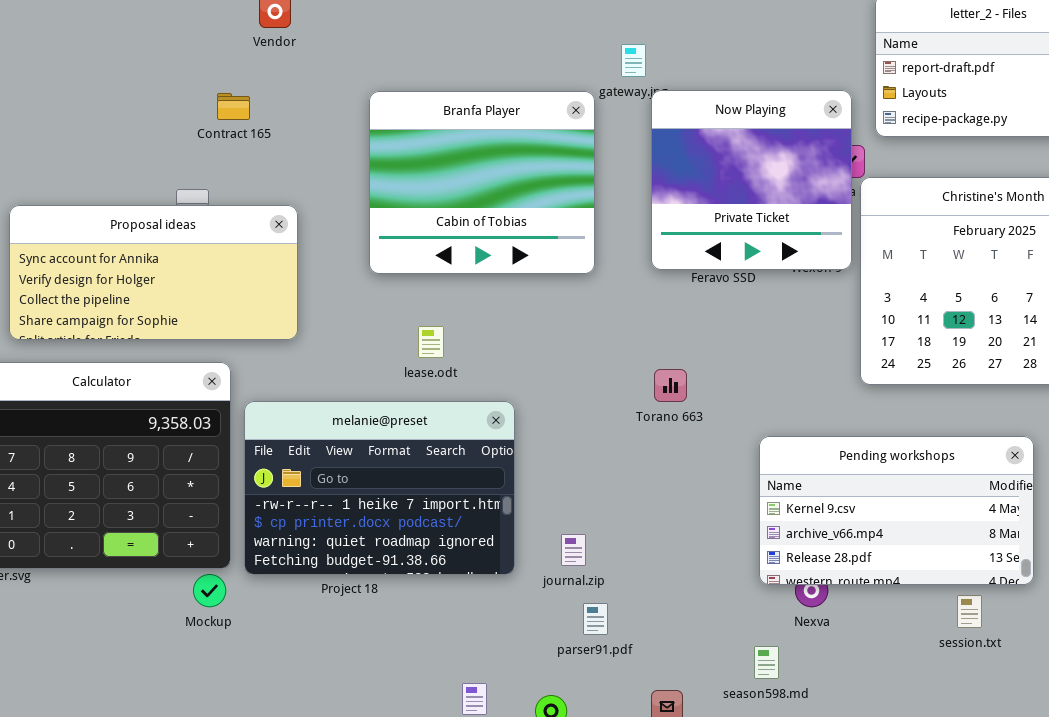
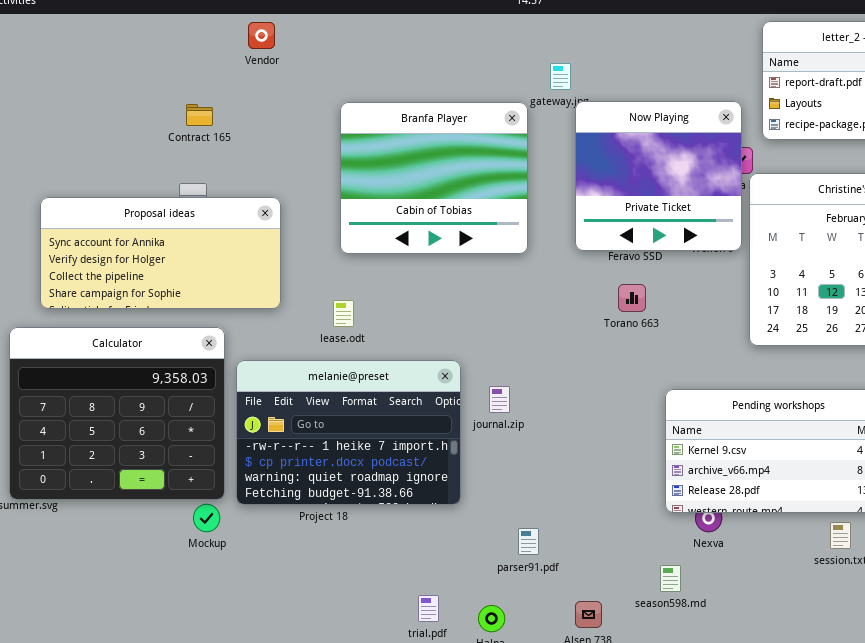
Contract 165: [217,93,250,120] -> [186,104,213,126], moved
lease.odt: [418,326,444,358] -> [333,300,354,327], moved
Torano 663: [654,369,687,402] -> [618,284,646,312], moved
journal.zip: [561,534,586,566] -> [489,386,510,413], moved

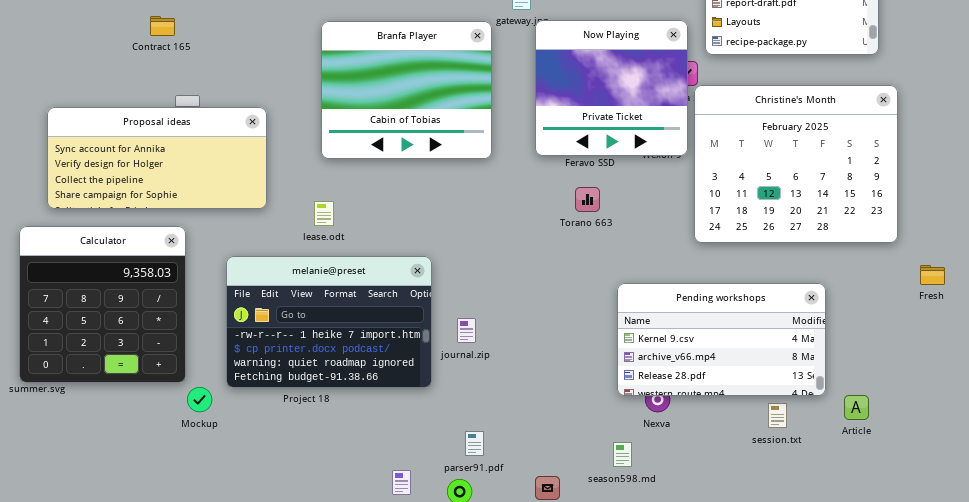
Contract 165: [186,104,213,126] -> [150,16,175,36], moved
Calculator: [9,327,225,500] -> [19,226,186,383], resized
journal.zip: [489,386,510,413] -> [457,318,476,343], moved
parser91.pdf: [518,528,539,555] -> [465,431,484,456], moved

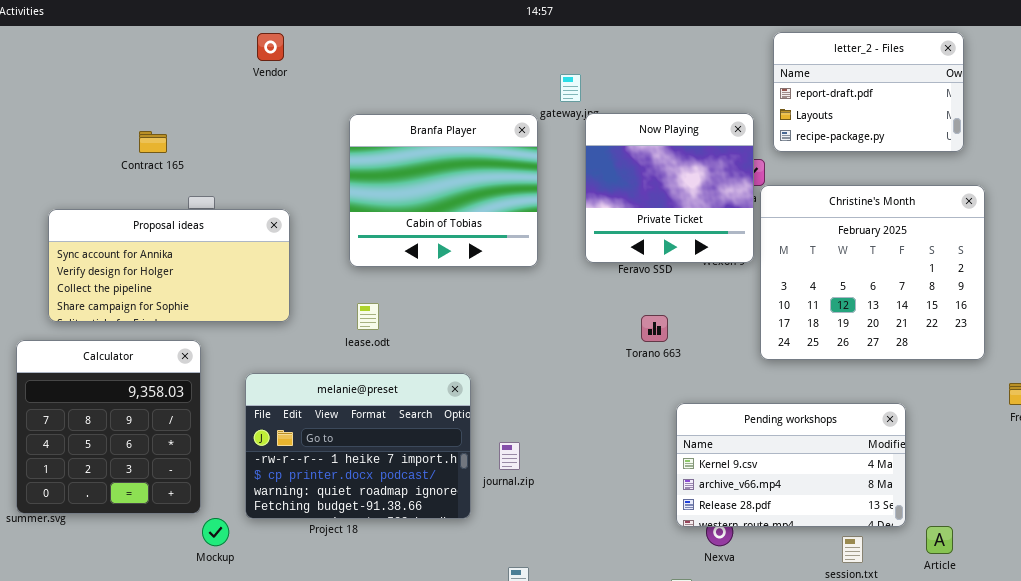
Contract 165: [150,16,175,36] -> [139,131,167,153], moved
Torano 663: [575,187,600,212] -> [641,315,668,342], moved
lease.odt: [314,201,334,226] -> [357,303,379,330], moved

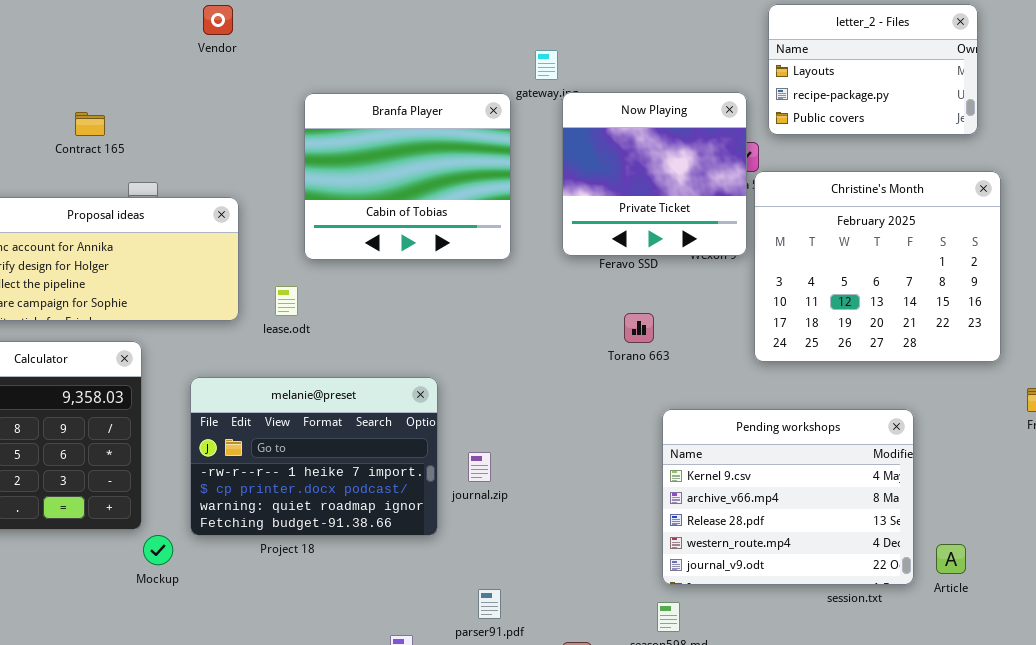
letter_2 - Files: [773,32,964,152] -> [768,4,978,135], scrolled down 1 row
lease.odt: [357,303,379,330] -> [275,286,298,316], moved
Pending workshops: [676,403,906,527] -> [662,409,914,585], resized

